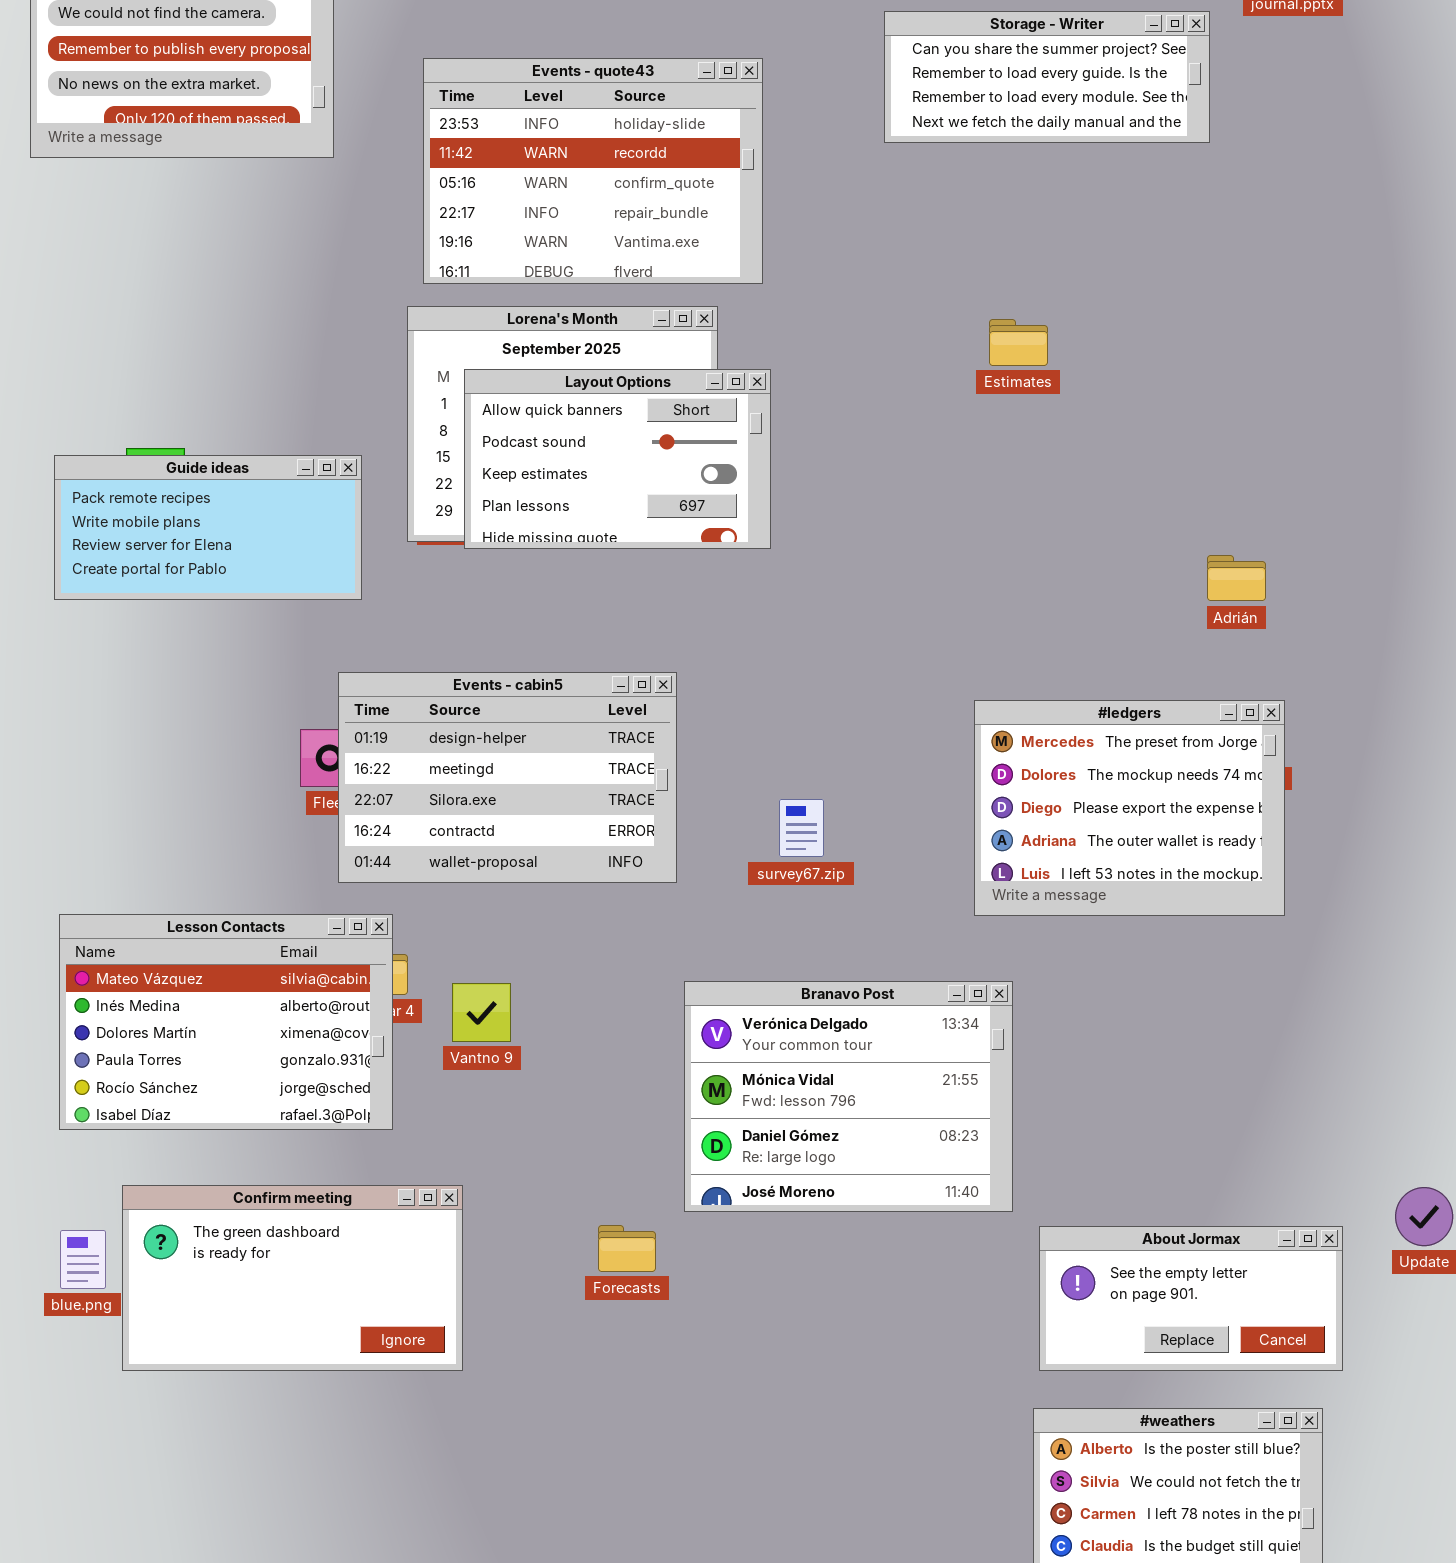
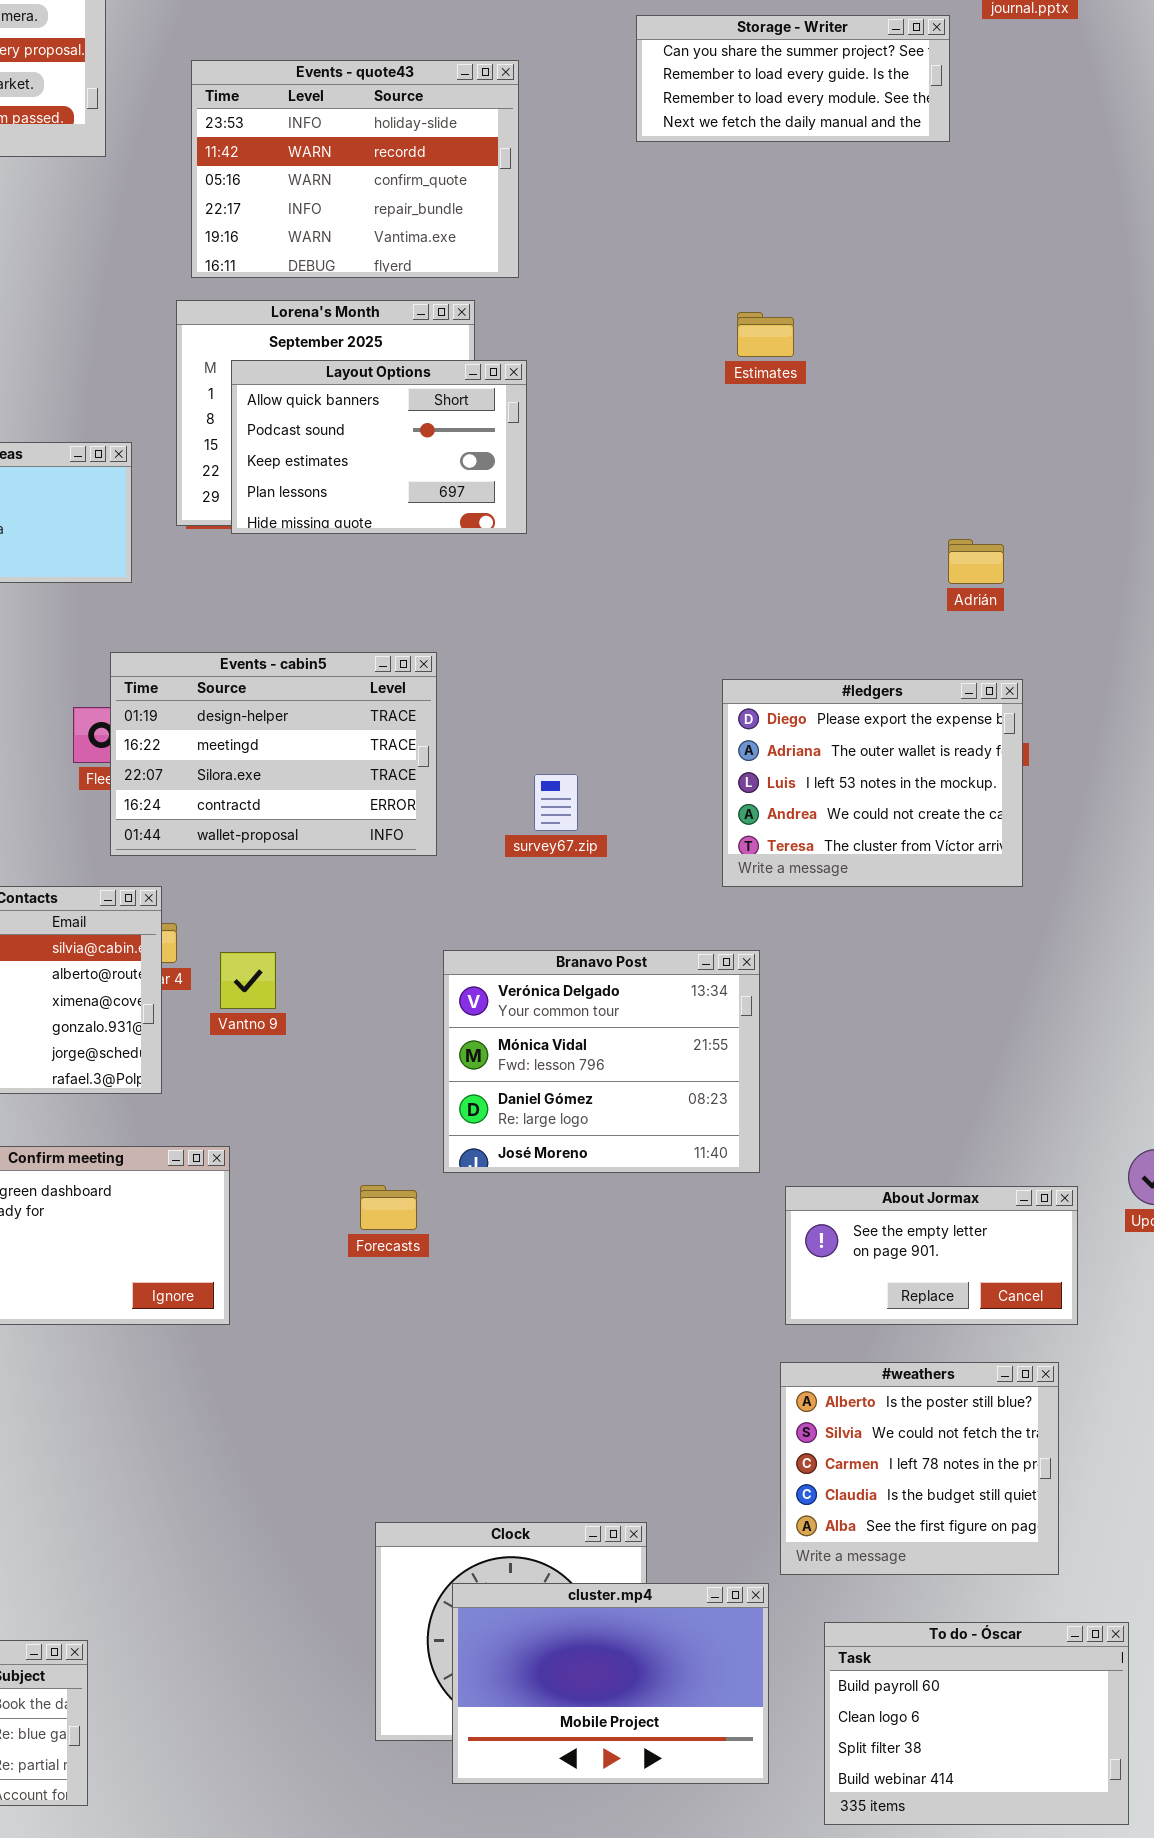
#ledgers: [974,700,1285,916] -> [722,679,1023,887], scrolled down 2 rows

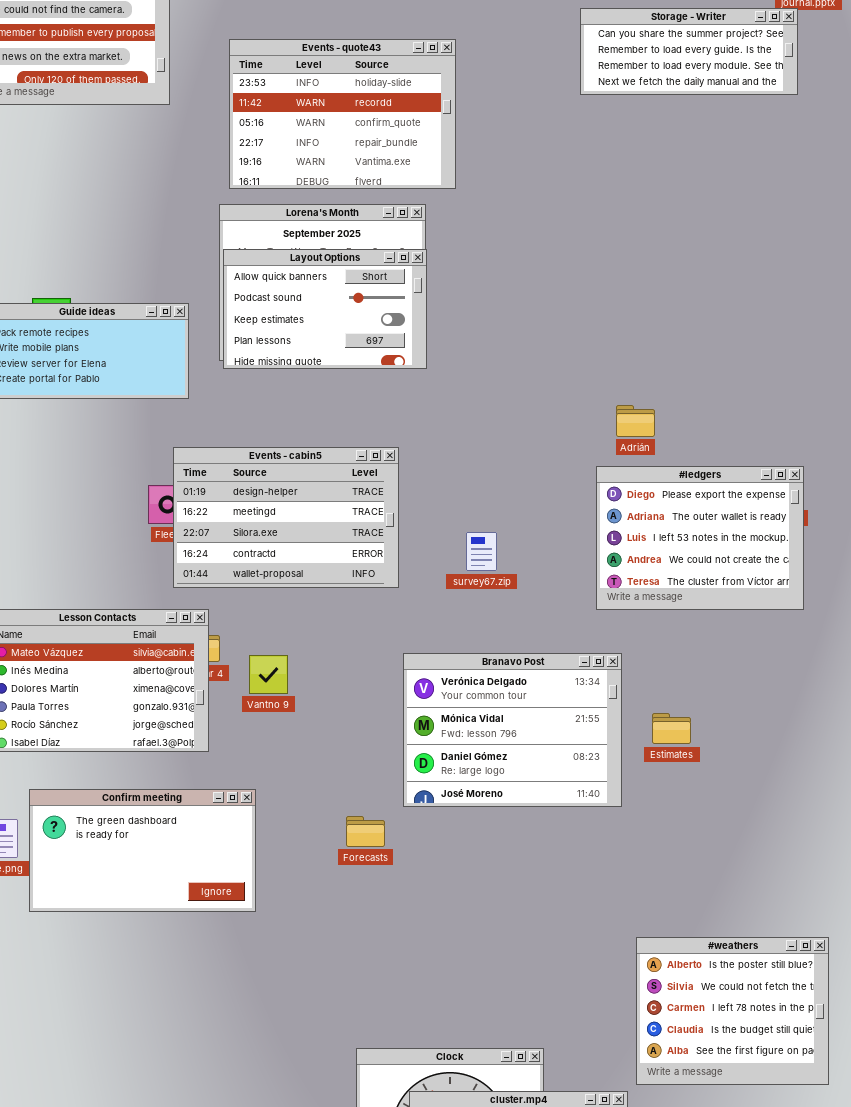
Storage - Writer: [636,15,950,142] -> [580,8,798,95], moved
Estimates: [737,312,794,357] -> [652,713,691,744], moved
Layout Options: [231,360,527,534] -> [223,249,427,369], moved
Adrián: [948,539,1004,584] -> [616,405,655,437], moved
About Jormax: [785,1186,1078,1325] -> none, closed

